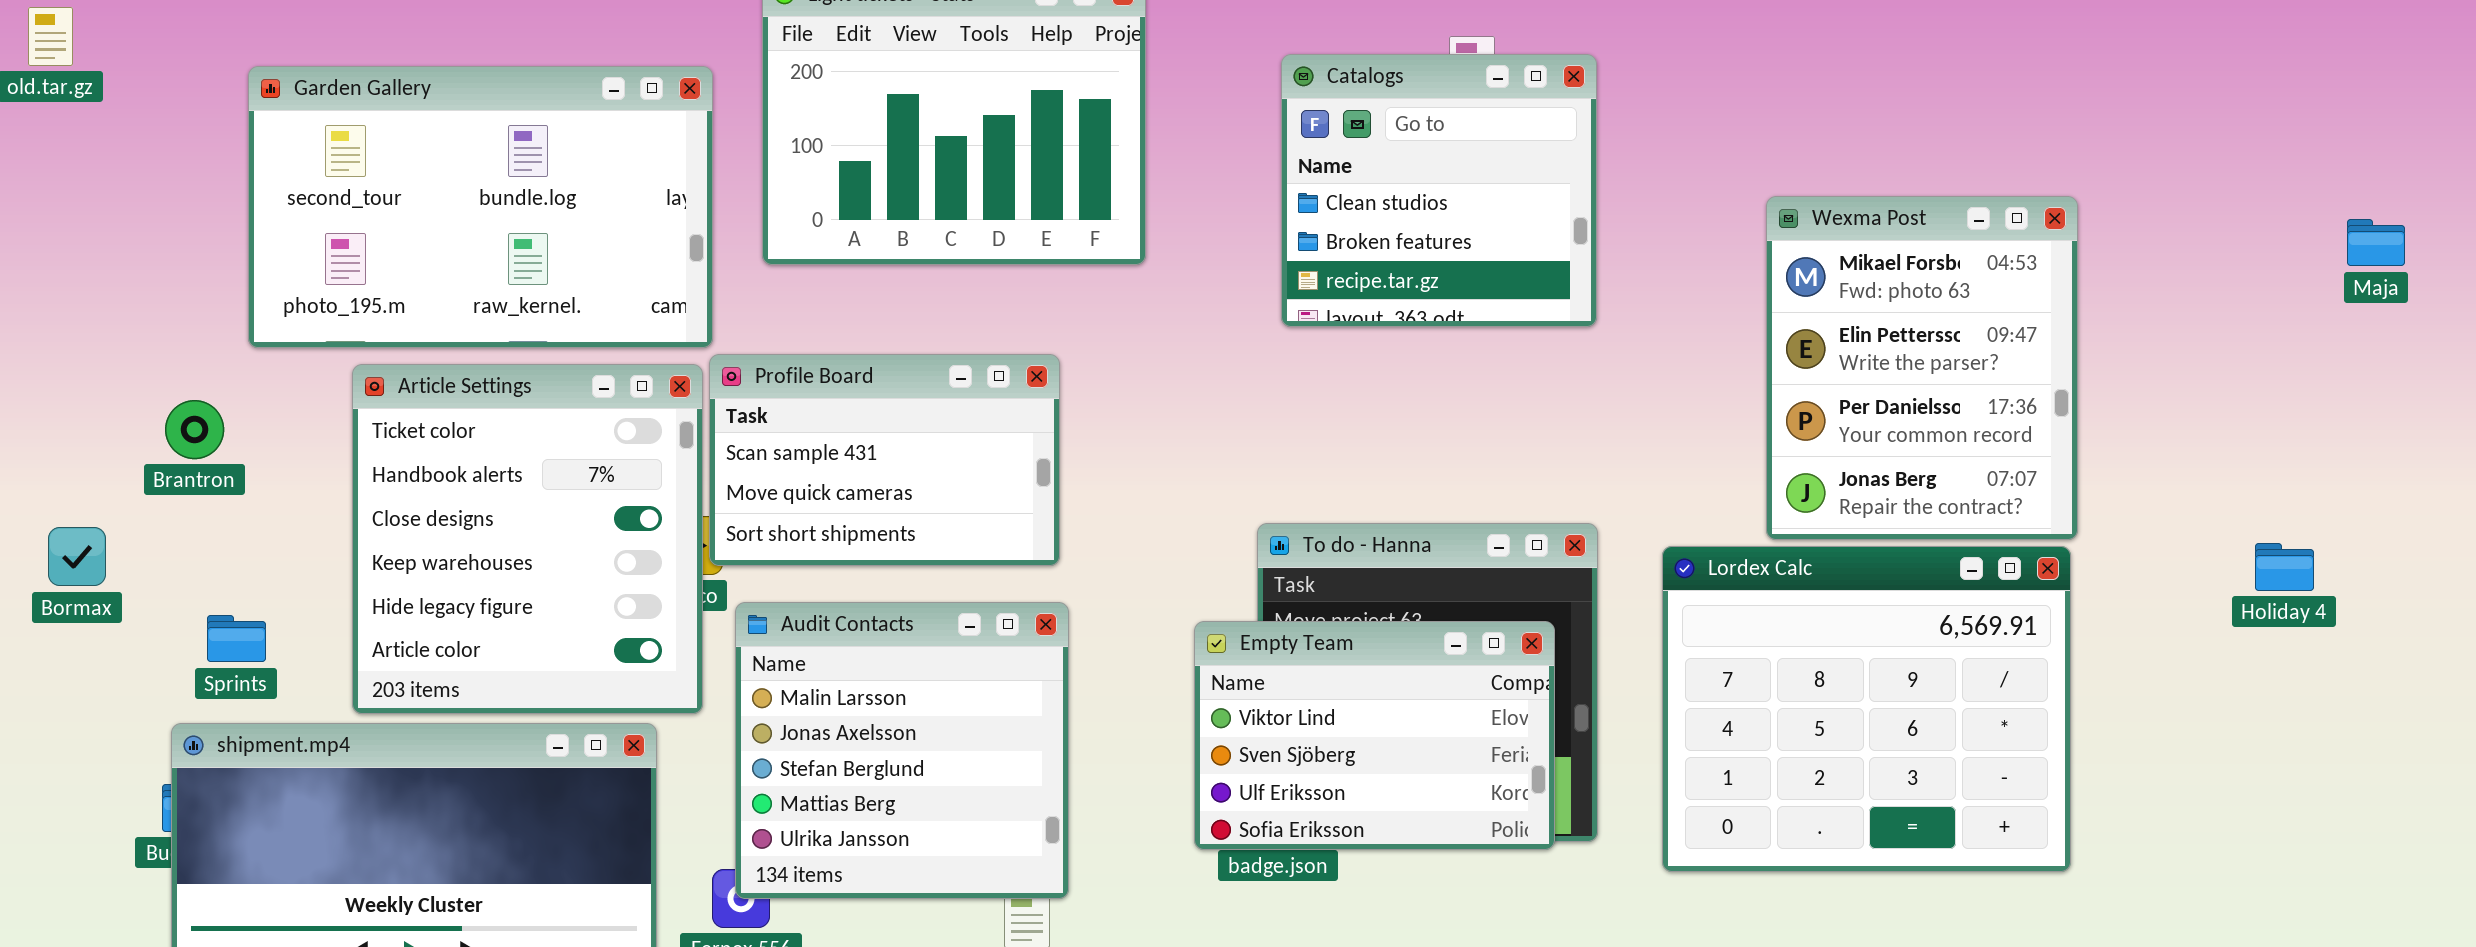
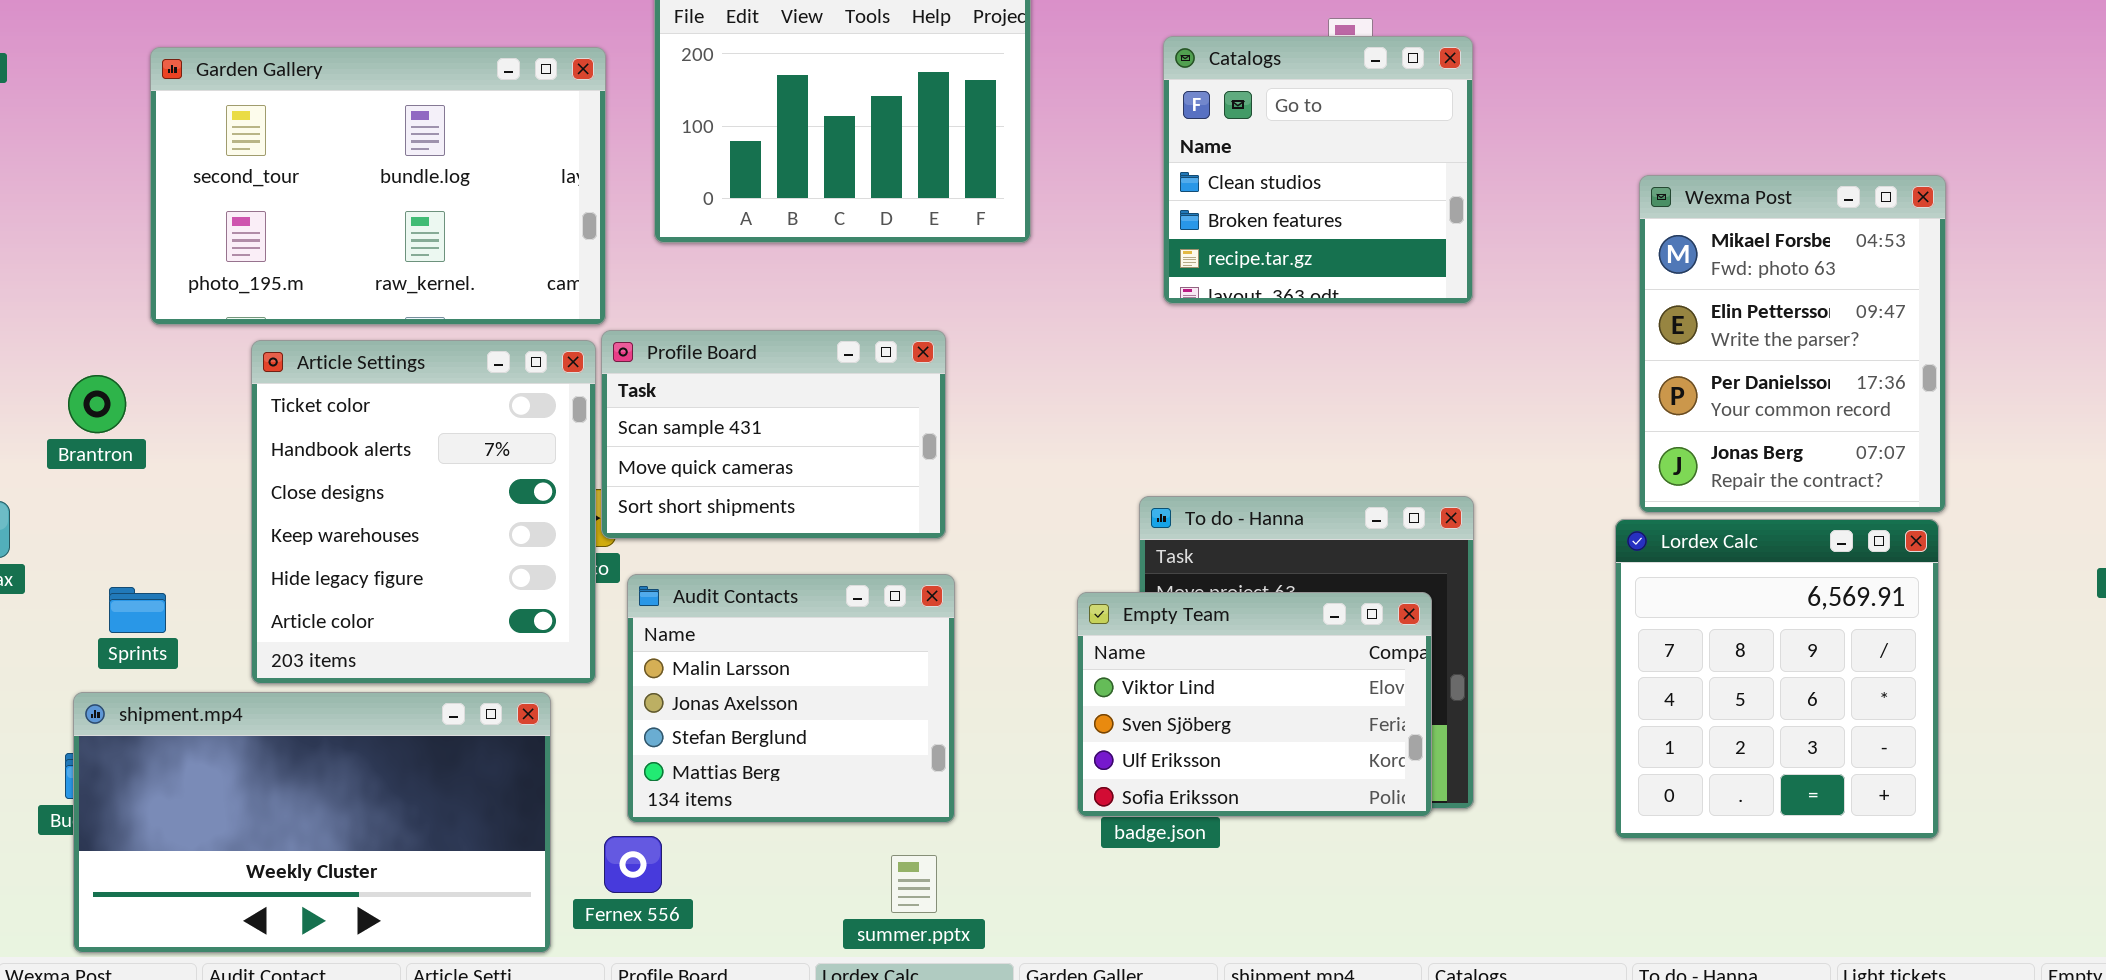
Lordex Calc: [1662,546,2071,872] -> [1615,519,1939,839], resized
Audit Contacts: [735,602,1069,899] -> [627,574,955,823], resized

